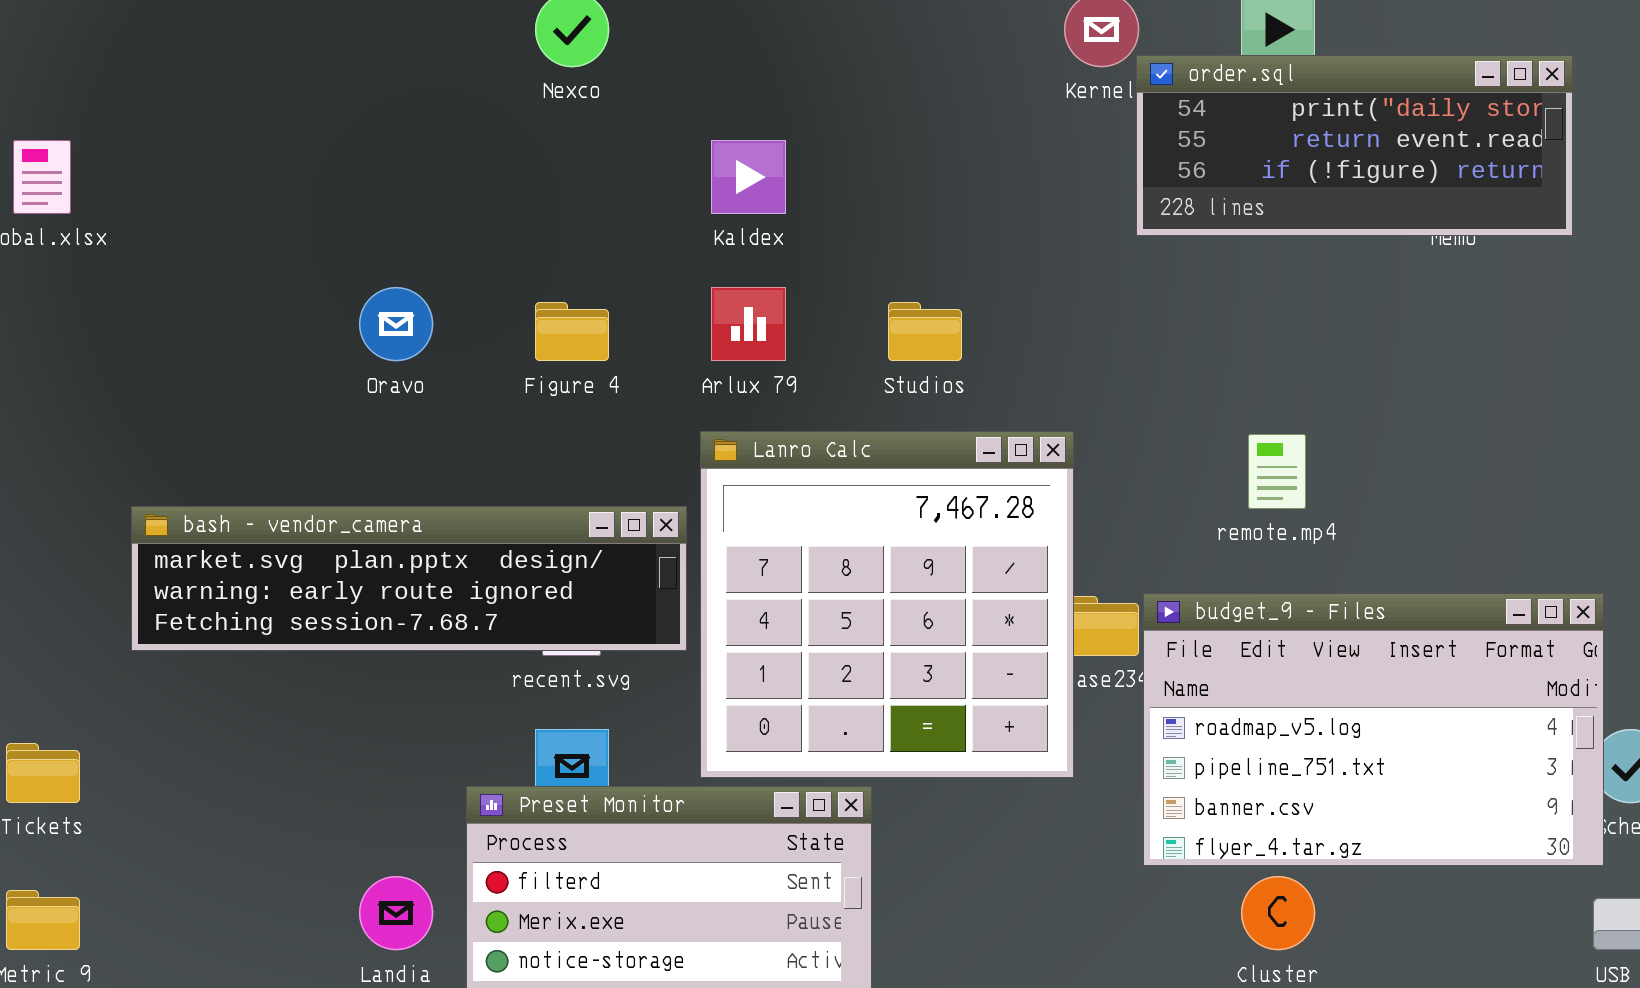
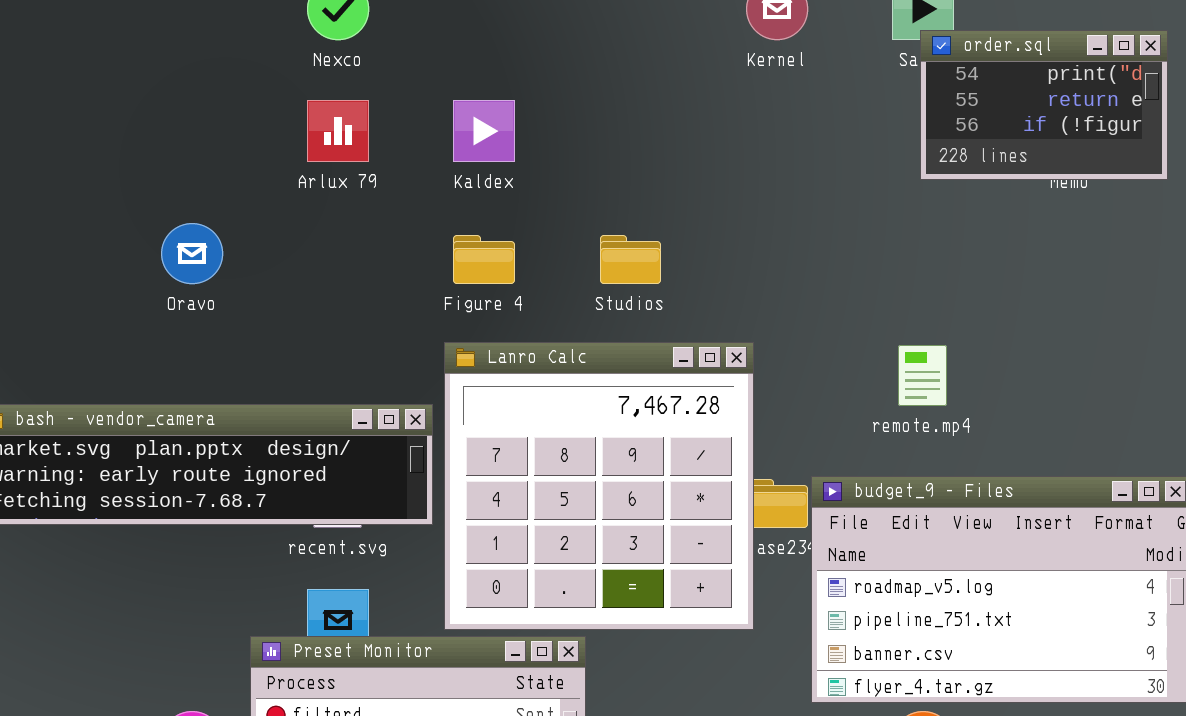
order.sql: [1136,55,1573,236] -> [920,30,1168,180], resized
Arlux 79: [711,287,786,361] -> [307,100,369,162], moved
Figure 4: [535,302,609,361] -> [453,235,515,284], moved

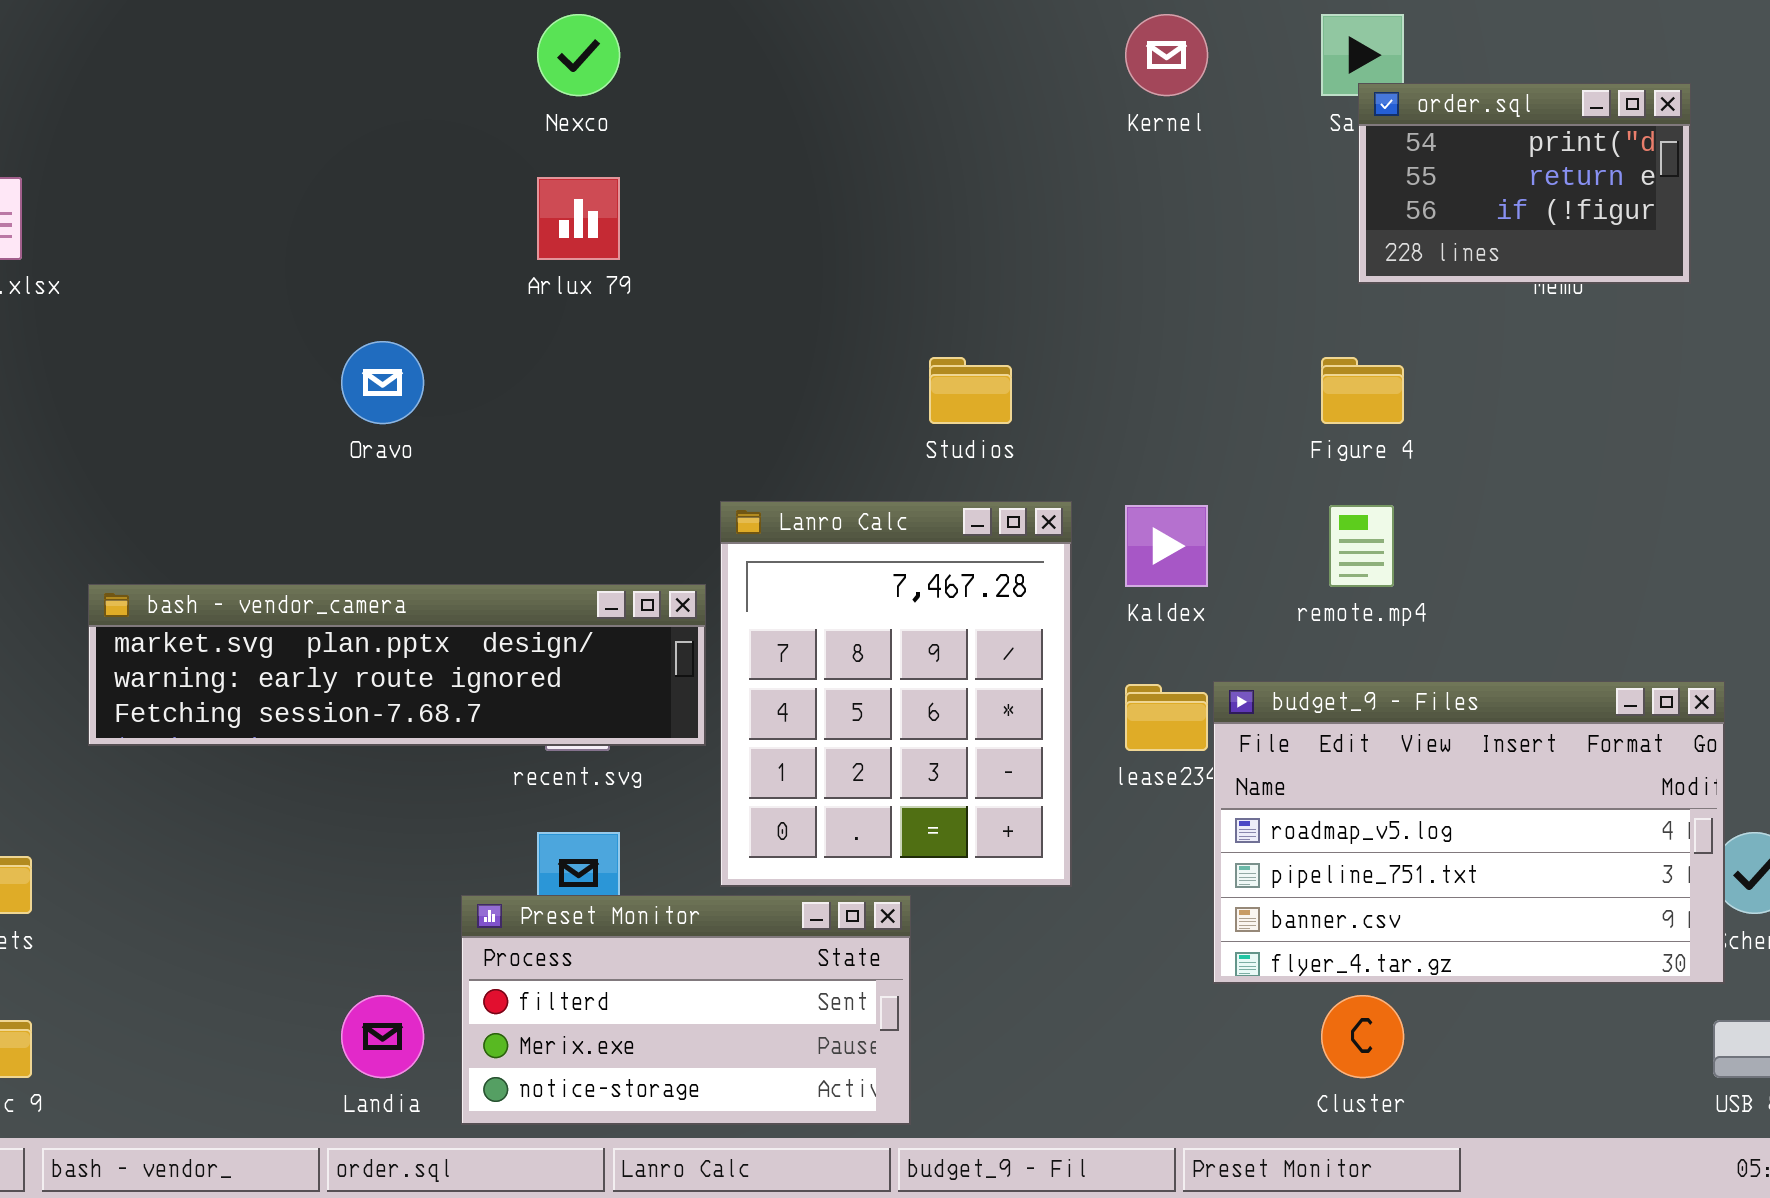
Kaldex: [453,100,515,162] -> [1125,505,1208,587], moved
Figure 4: [453,235,515,284] -> [1321,357,1404,424], moved
Lanro Calc: [444,342,754,630] -> [720,501,1072,887], resized

